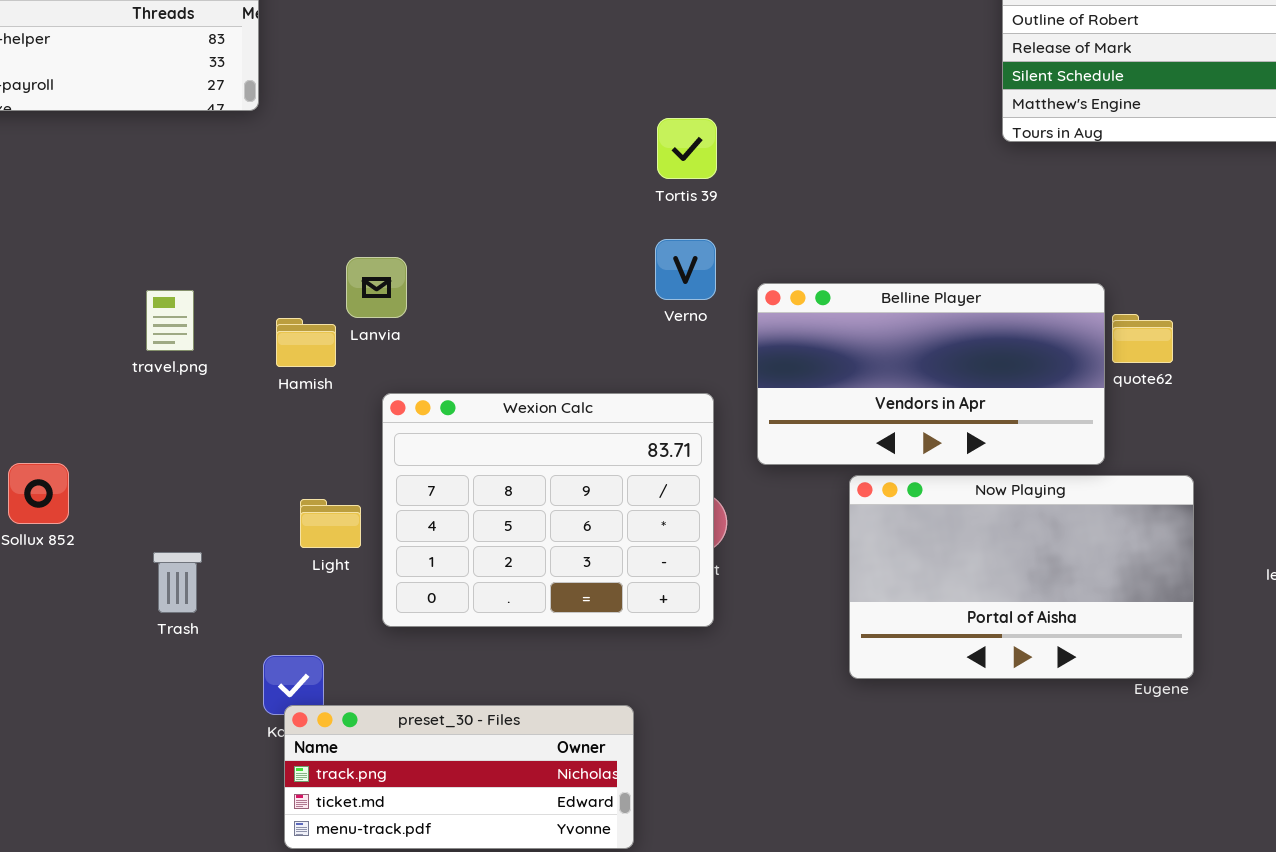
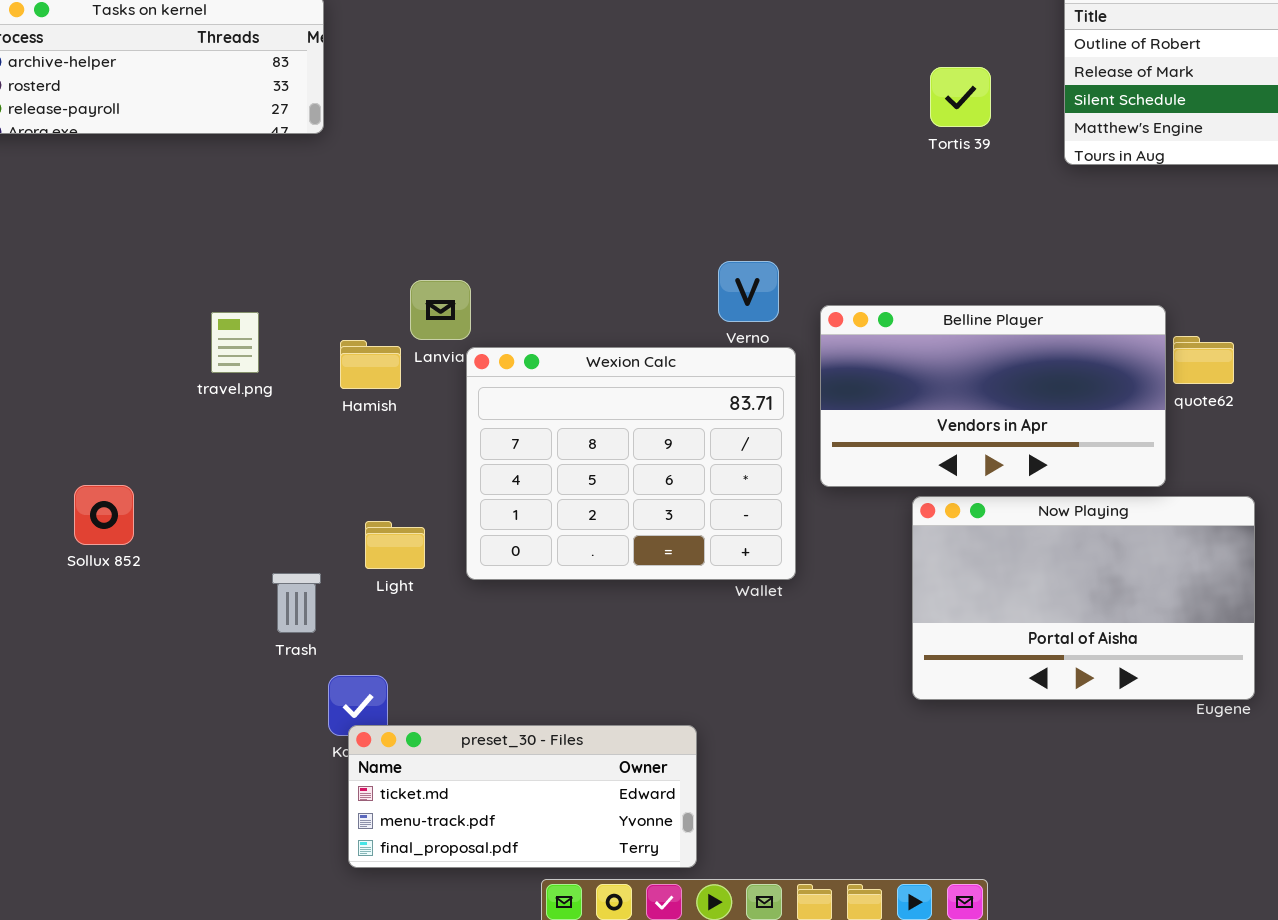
Tortis 39: [657,118,717,179] -> [930,67,991,127], moved
Wexion Calc: [382,393,714,627] -> [466,347,796,580], moved
Trash: [153,552,202,613] -> [272,573,321,633], moved
preset_30 - Files: [284,705,634,849] -> [348,725,697,868], scrolled down 1 row

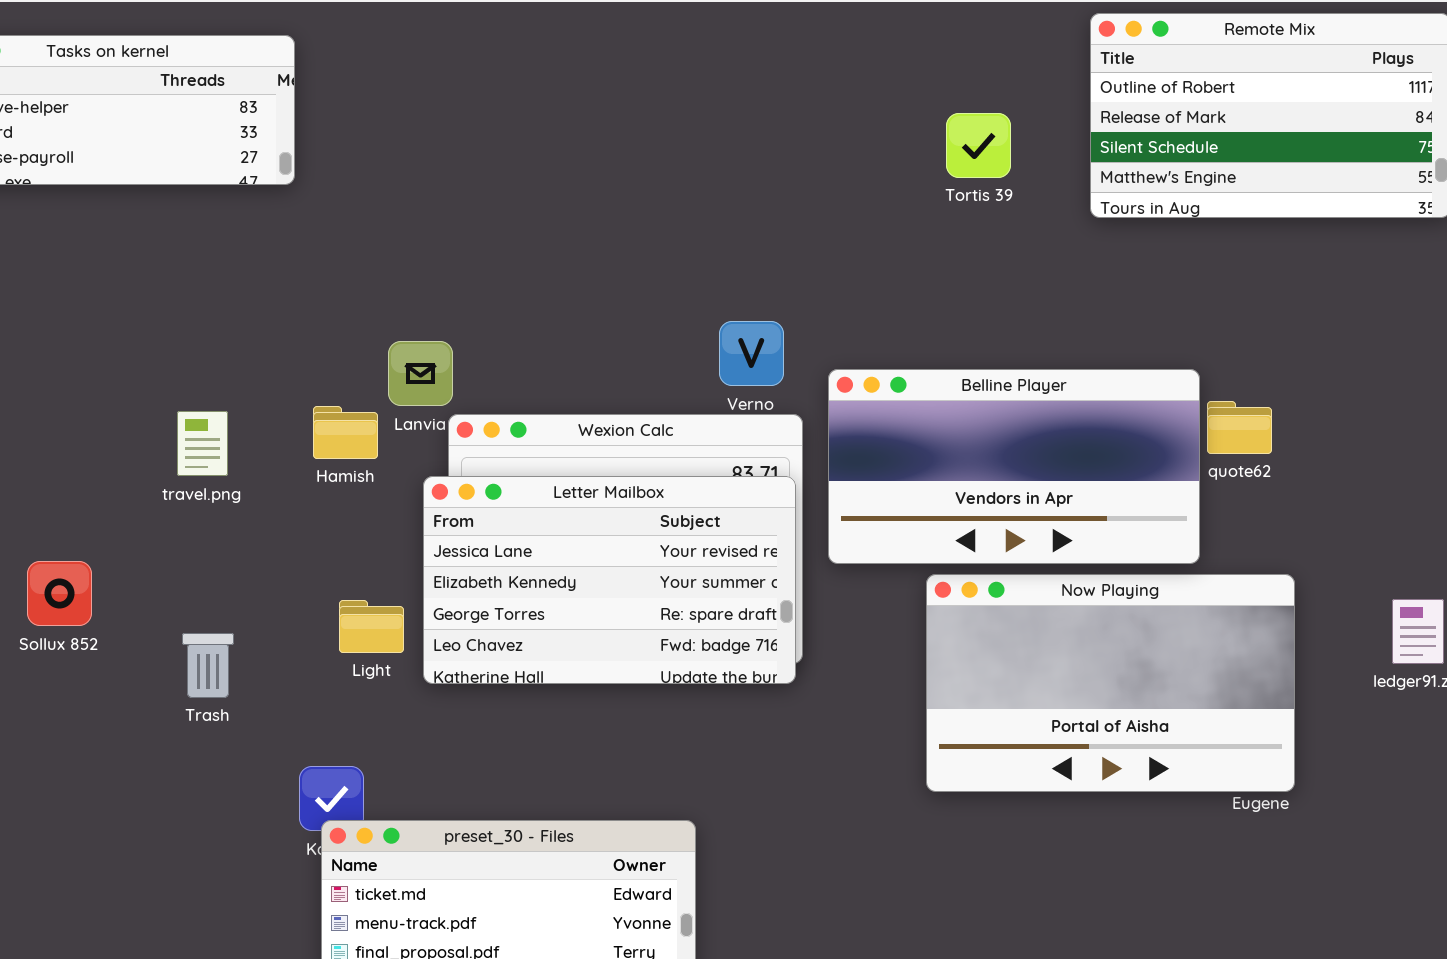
travel.png: [211,312,259,373] -> [177,411,228,476], moved
Letter Mailbox: none -> [423,476,796,684], opened
Trash: [272,573,321,633] -> [182,633,234,698], moved

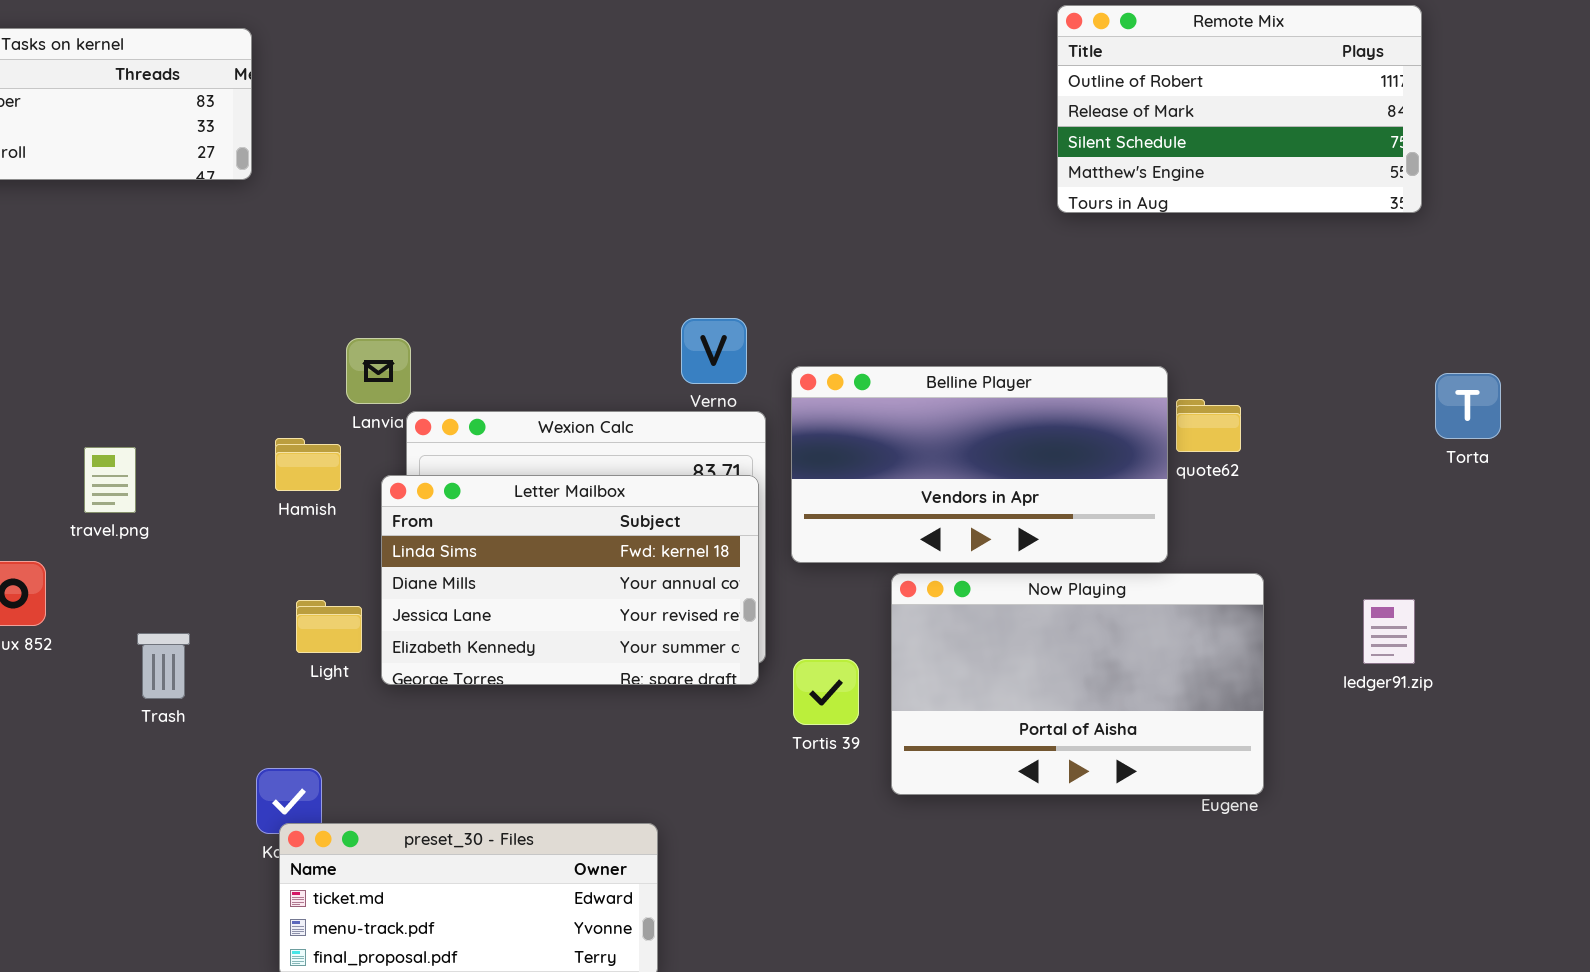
Tortis 39: [946,113,1011,178] -> [793,659,859,725], moved
Hamish: [313,406,378,459] -> [275,438,341,491], moved
travel.png: [177,411,228,476] -> [84,447,136,513], moved
Letter Mailbox: [423,476,796,684] -> [381,475,759,685], scrolled up 2 rows

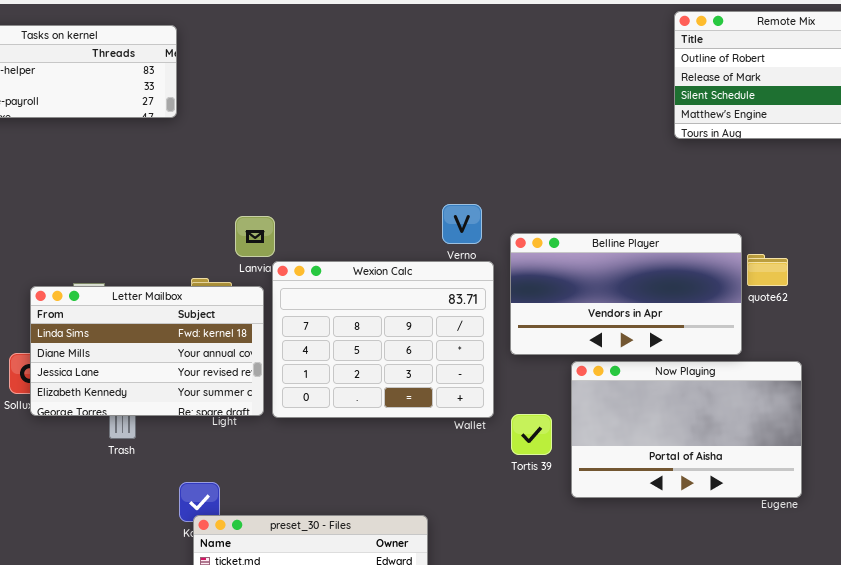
Letter Mailbox: [381,475,759,685] -> [30,286,264,416], moved

